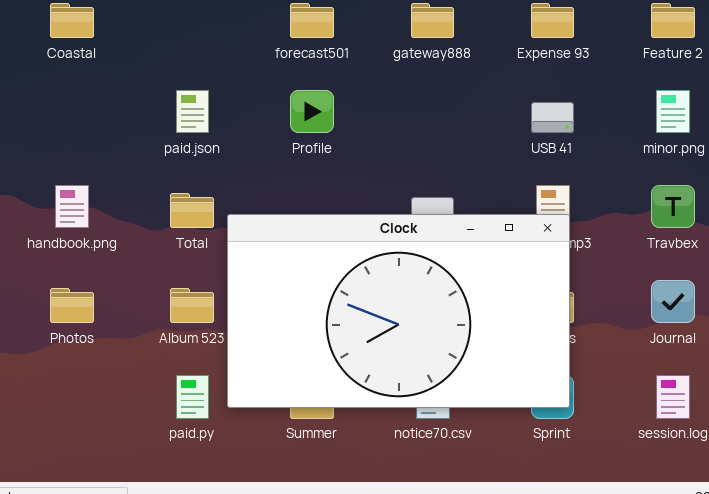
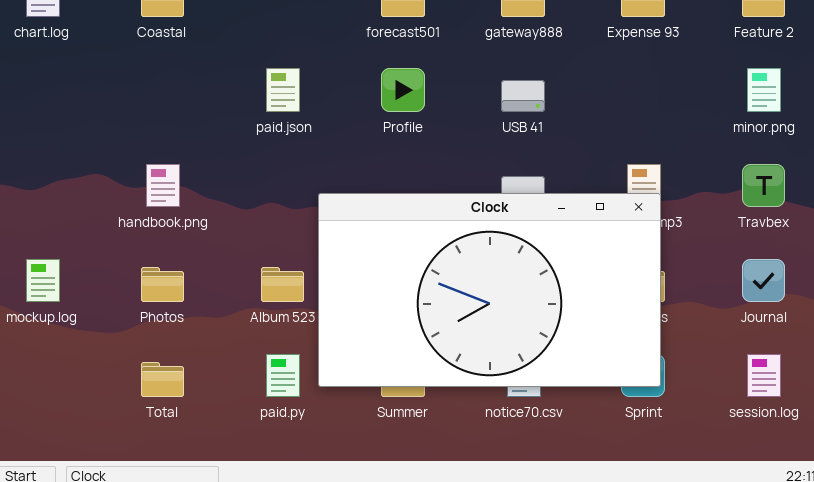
USB 41: [531,102,574,133] -> [501,80,545,112], moved
Total: [170,193,214,228] -> [141,362,184,397], moved

